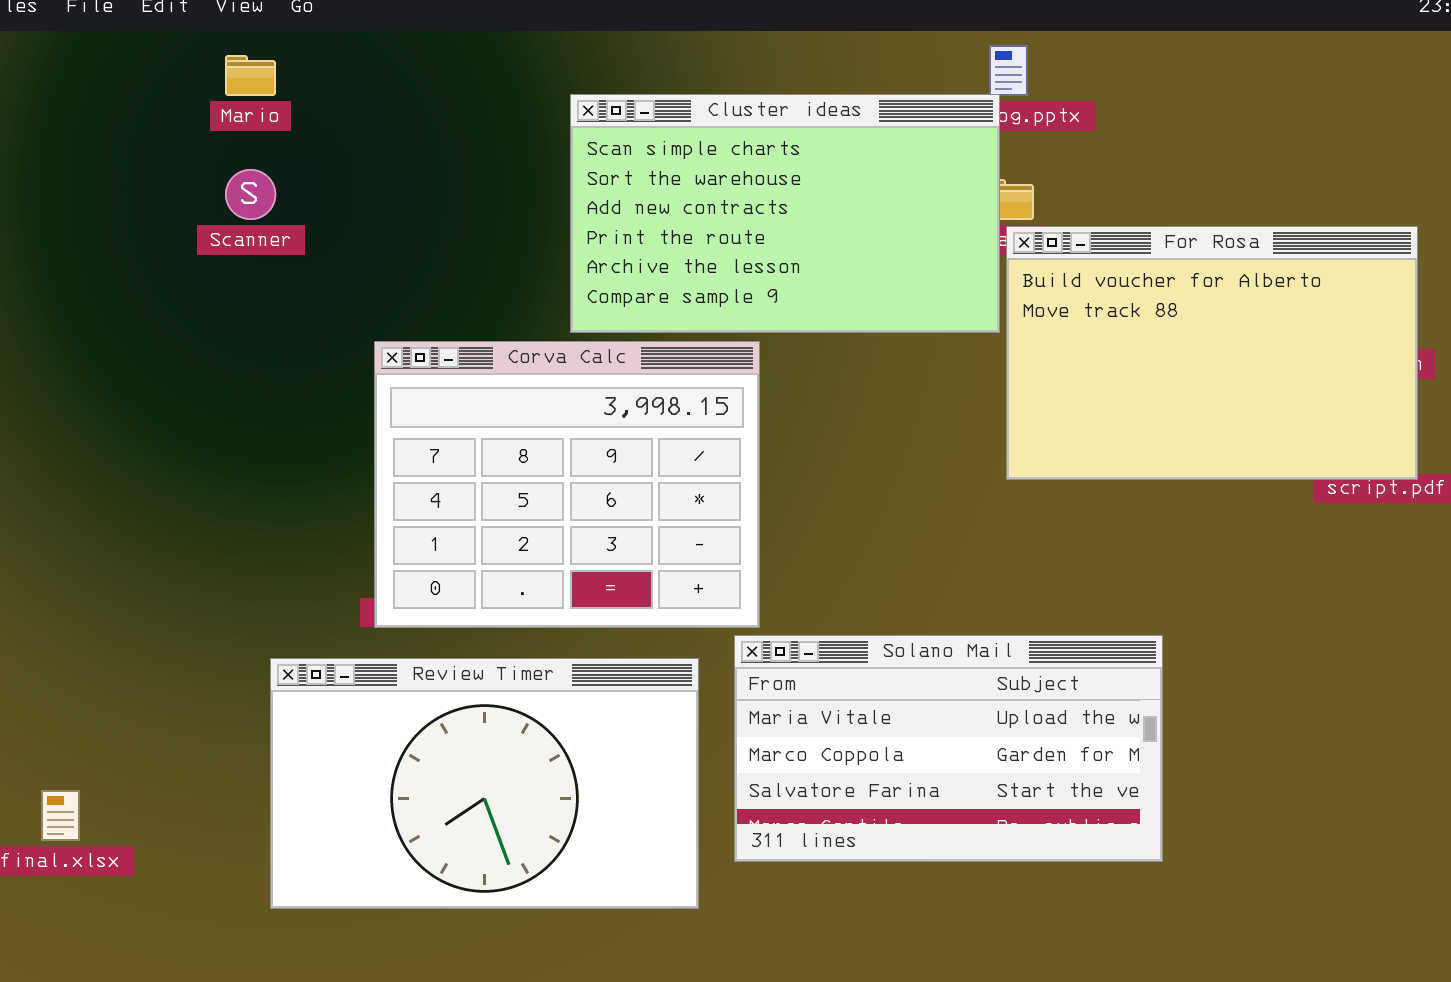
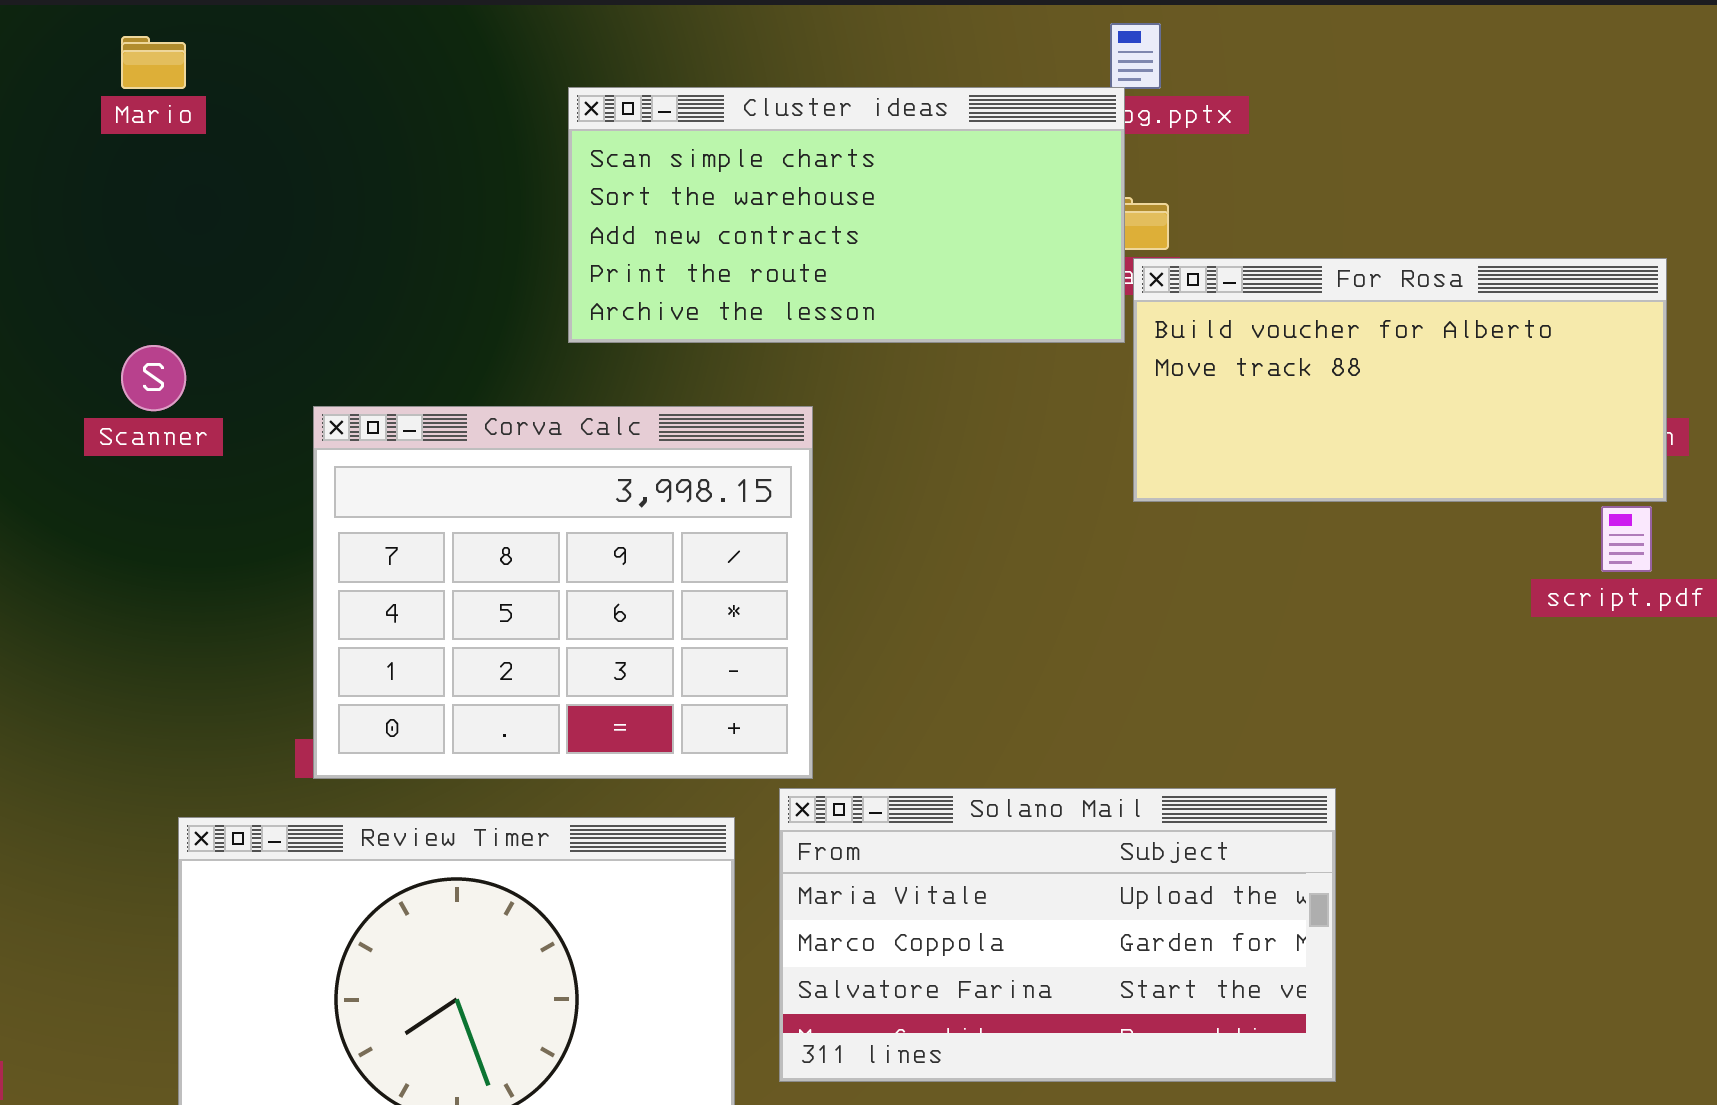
Cluster ideas: [570,94,1000,333] -> [568,87,1125,343], resized
Scanner: [225,169,276,220] -> [121,345,186,411], moved
For Rosa: [1006,226,1418,480] -> [1133,258,1667,502], resized

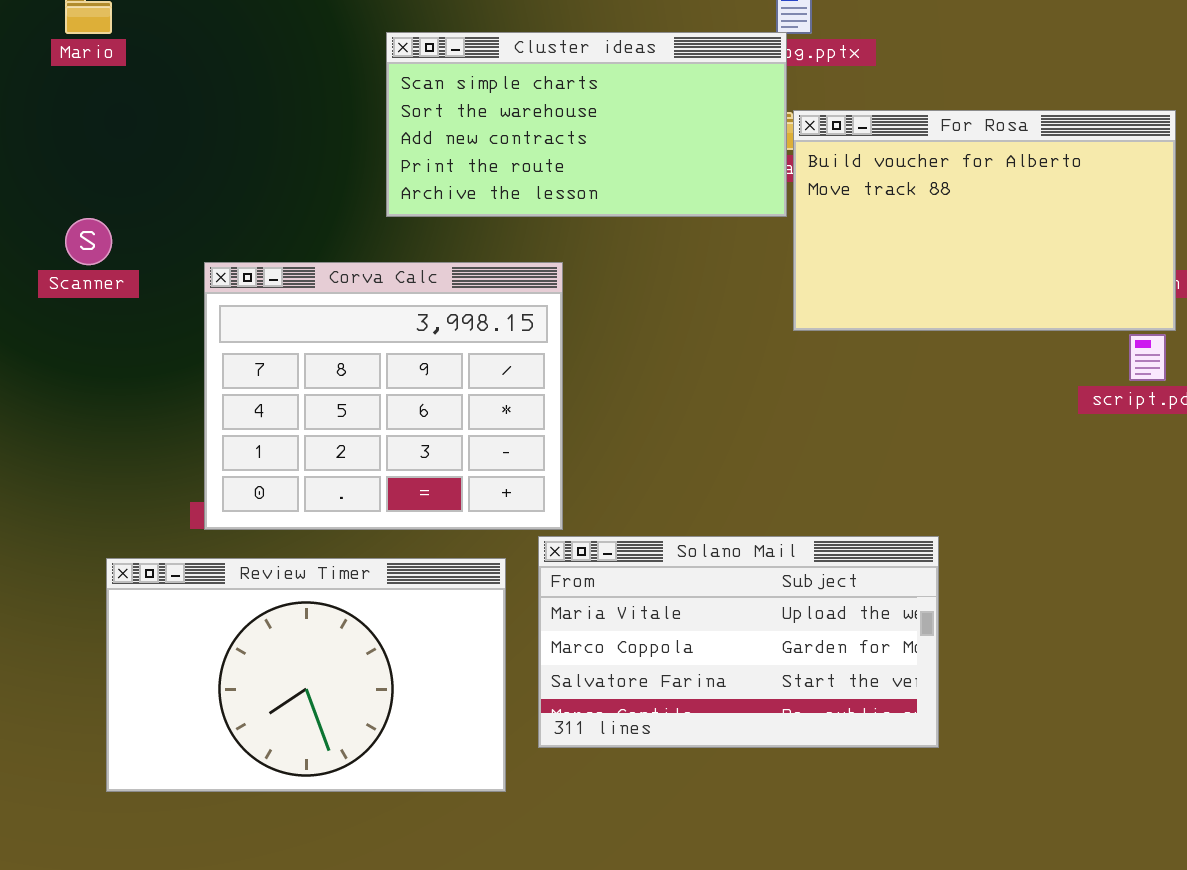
For Rosa: [1133,258,1667,502] -> [793,110,1176,331], resized

